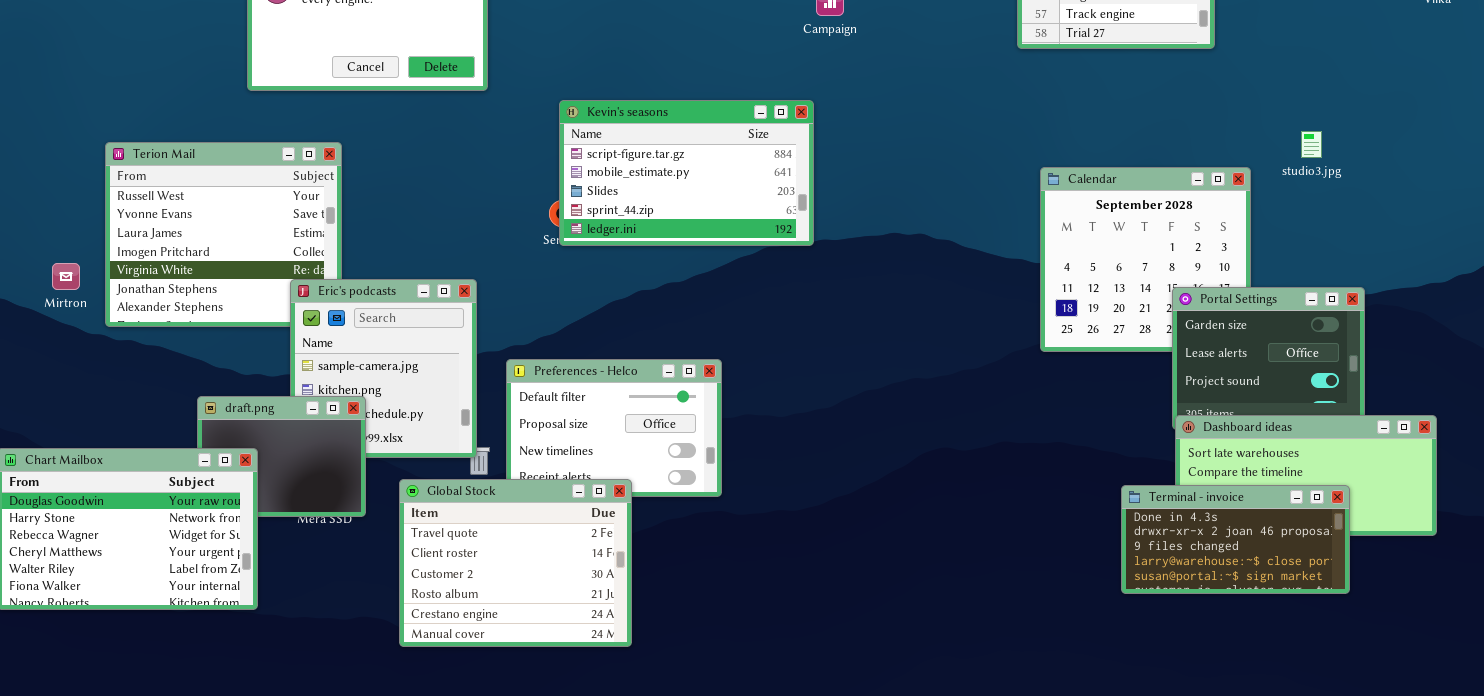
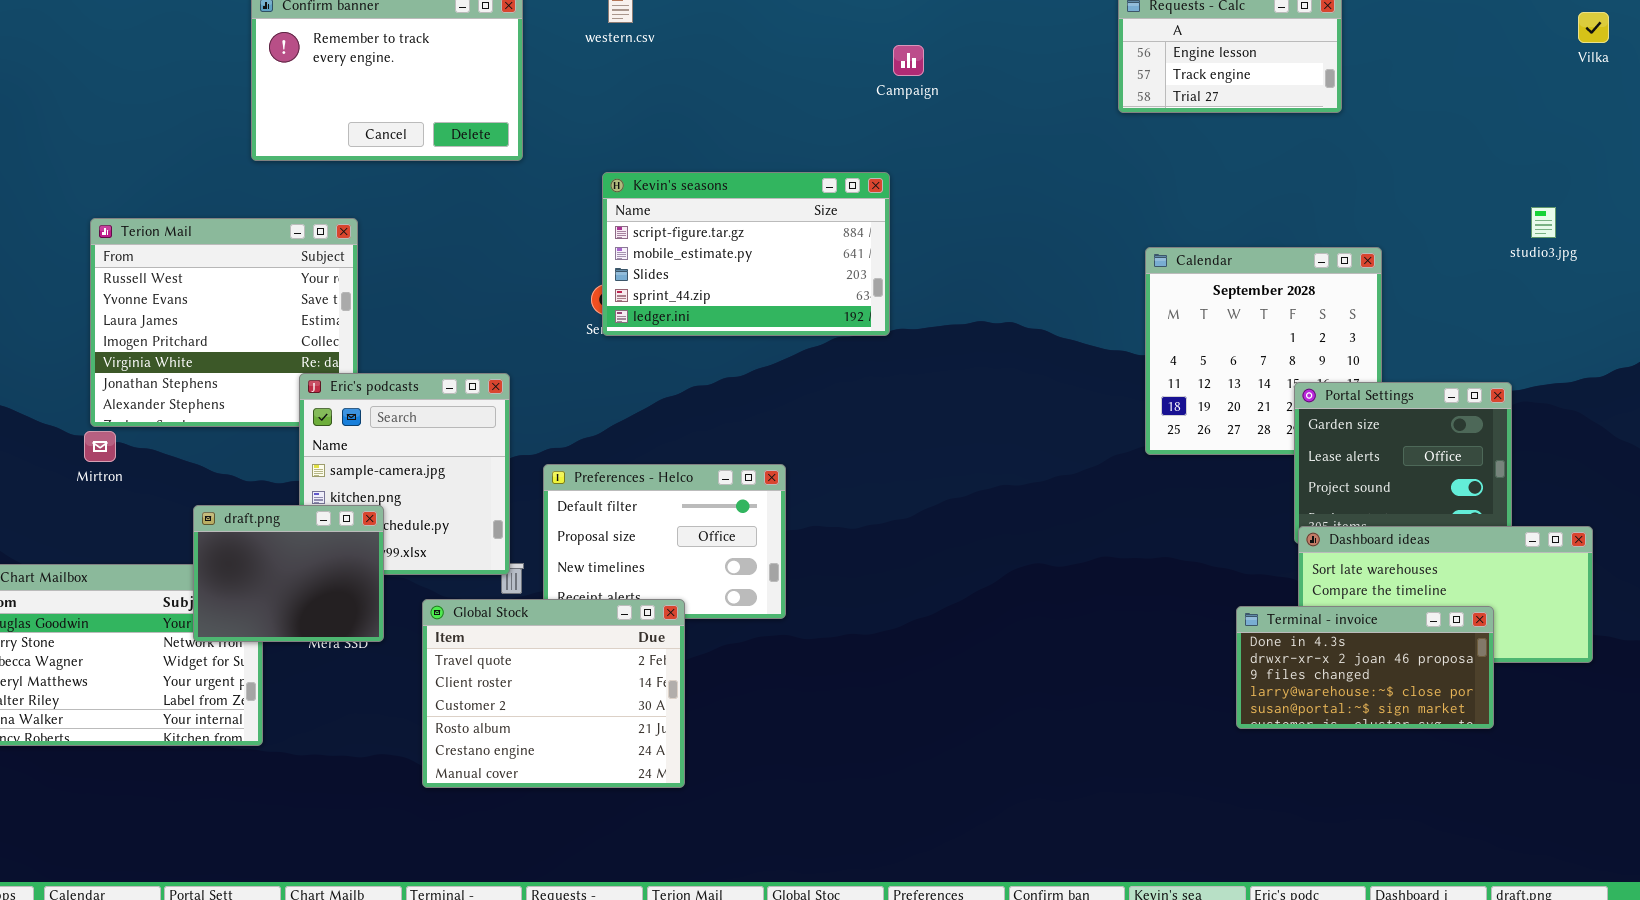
studio3.jpg: [1301,131,1322,158] -> [1531,207,1556,238], moved
Mirtron: [52,263,80,290] -> [84,431,116,462], moved
draft.png: [197,396,366,517] -> [193,505,384,642], raised

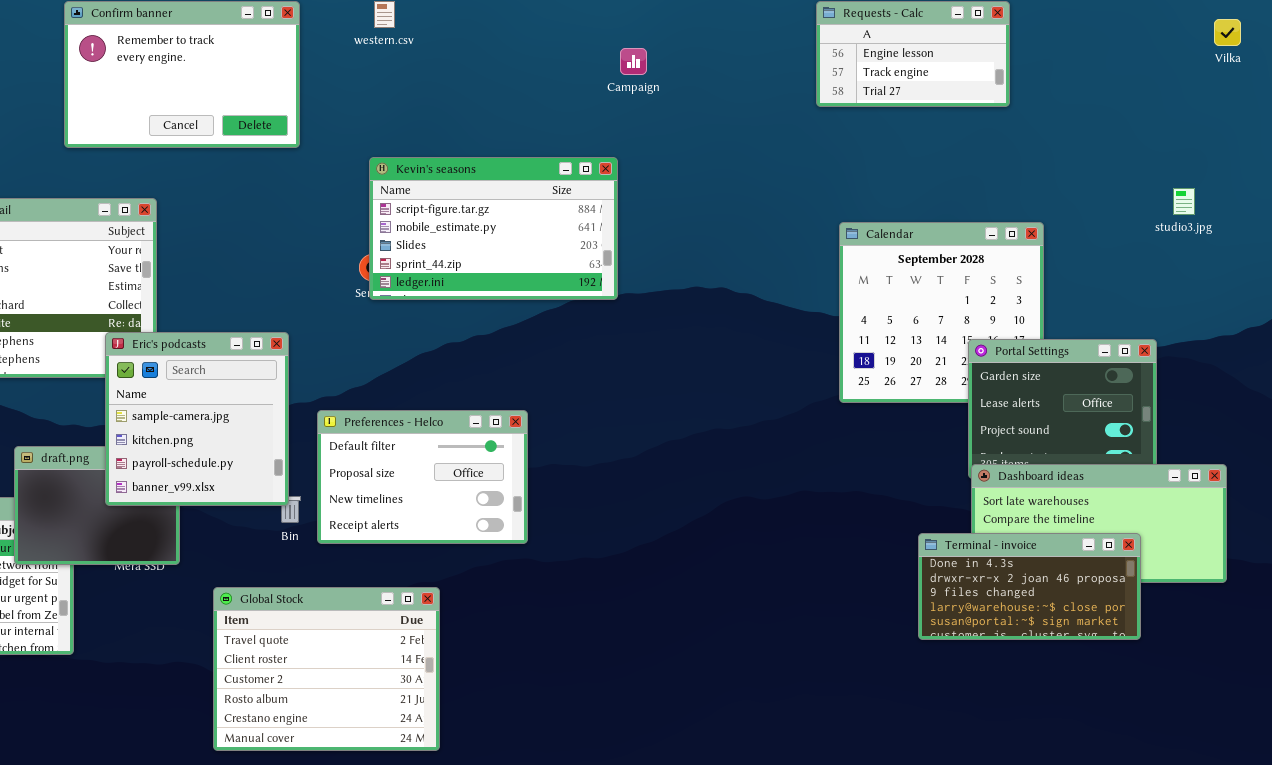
Eric's podcasts: [299,373,510,575] -> [105,332,289,506], raised
Global Stock: [422,599,685,788] -> [213,587,440,751], moved

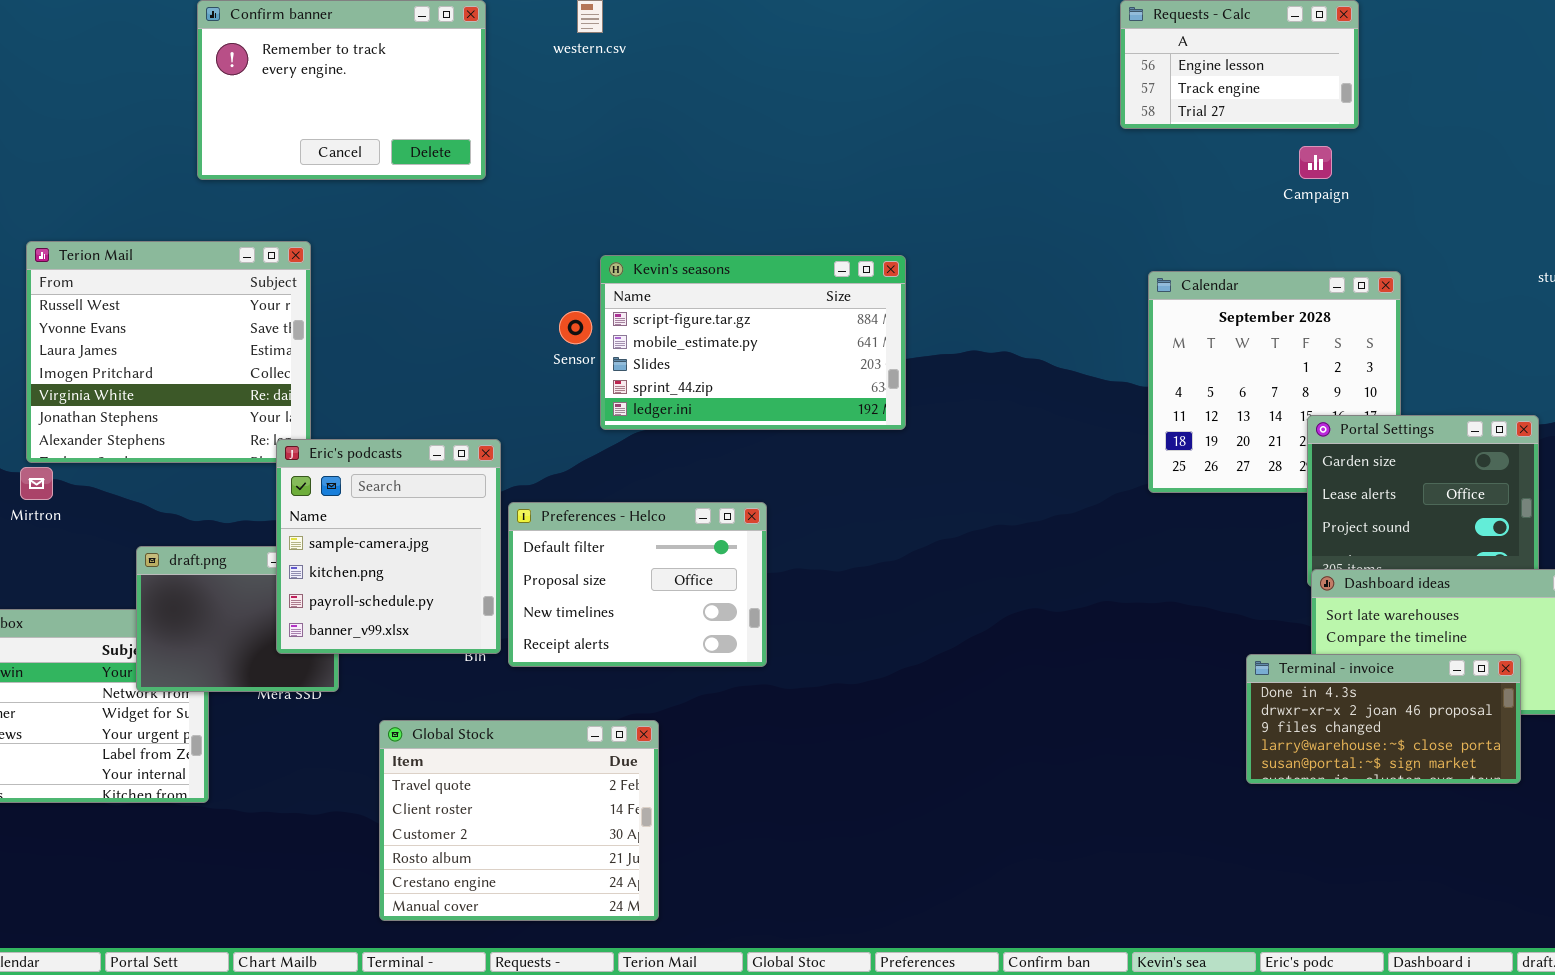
Campaign: [620,48,647,75] -> [1299,146,1332,179], moved
Kevin's seasons: [369,157,618,300] -> [600,255,906,430], moved
Eric's podcasts: [105,332,289,506] -> [276,439,501,654], moved

